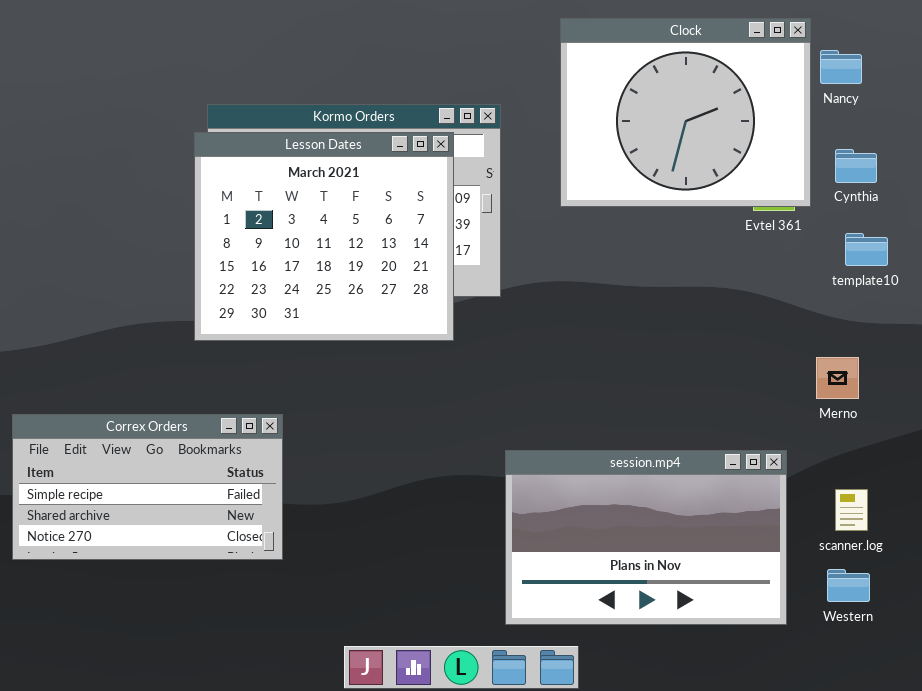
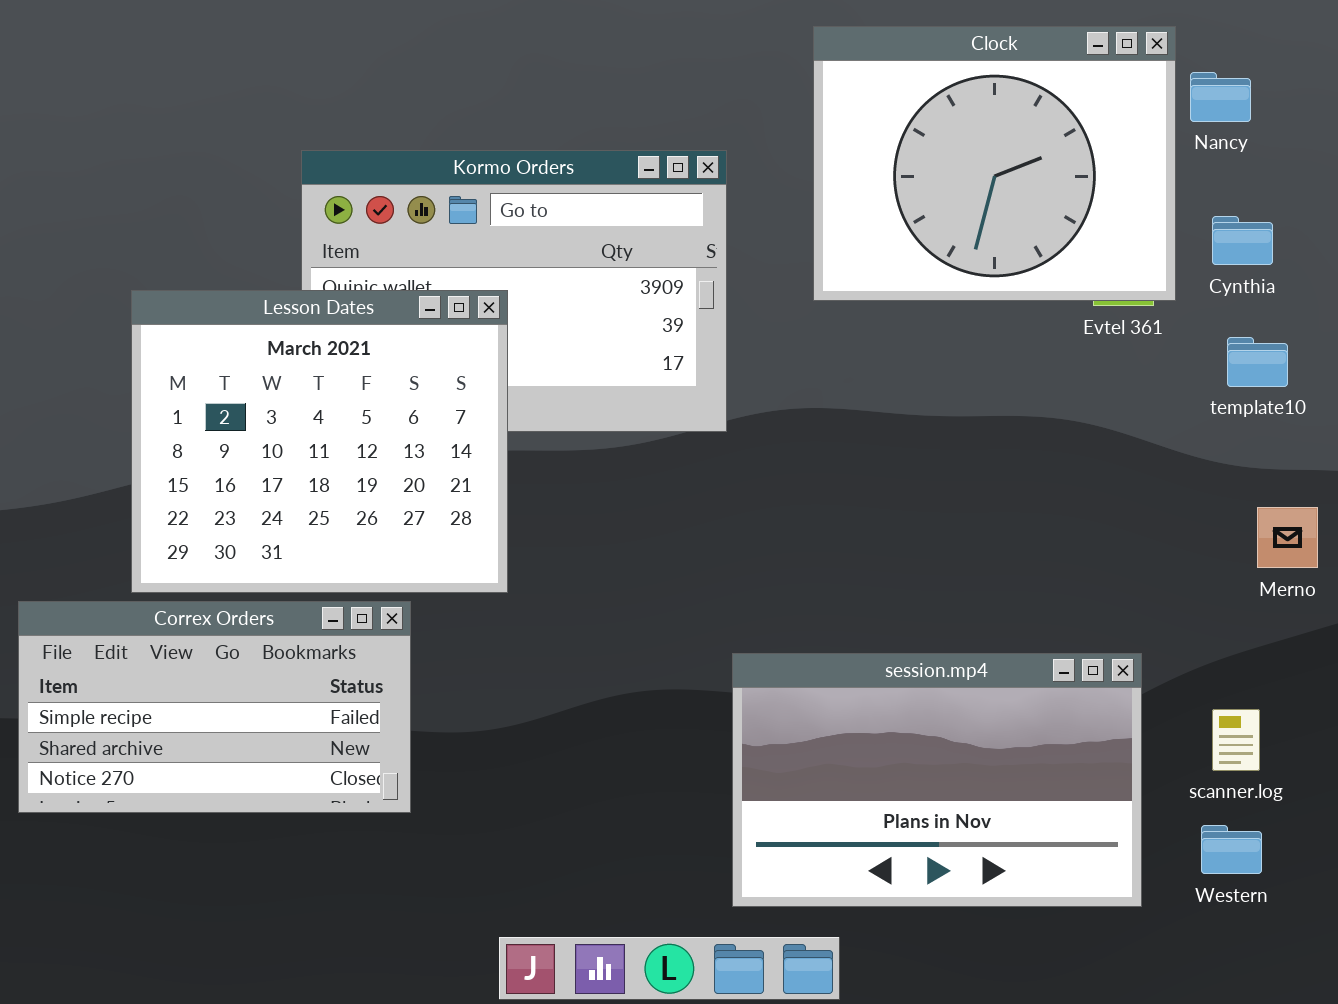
Lesson Dates: [194,132,454,341] -> [131,290,508,593], moved
Merno: [816,357,859,399] -> [1257,507,1318,568], moved

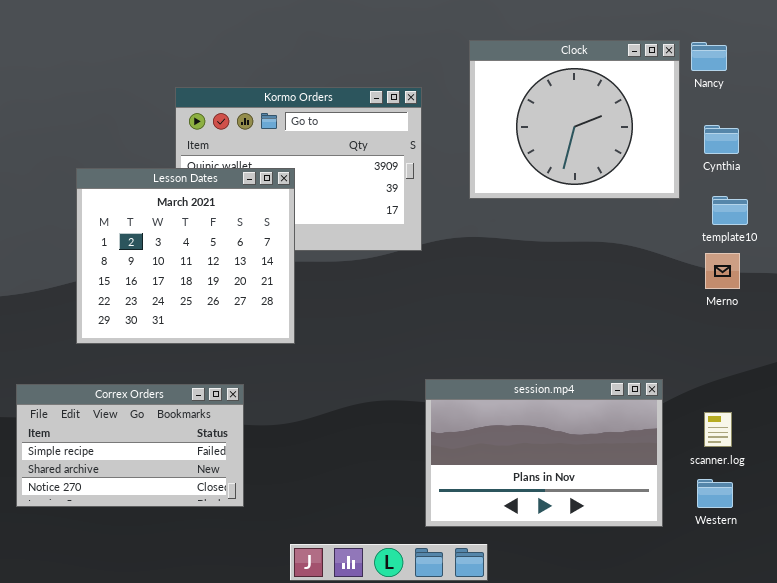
Clock: [813,26,1176,301] -> [469,40,680,199], moved
Merno: [1257,507,1318,568] -> [705,253,740,289], moved
Correx Orders: [18,601,411,813] -> [16,384,244,507], moved

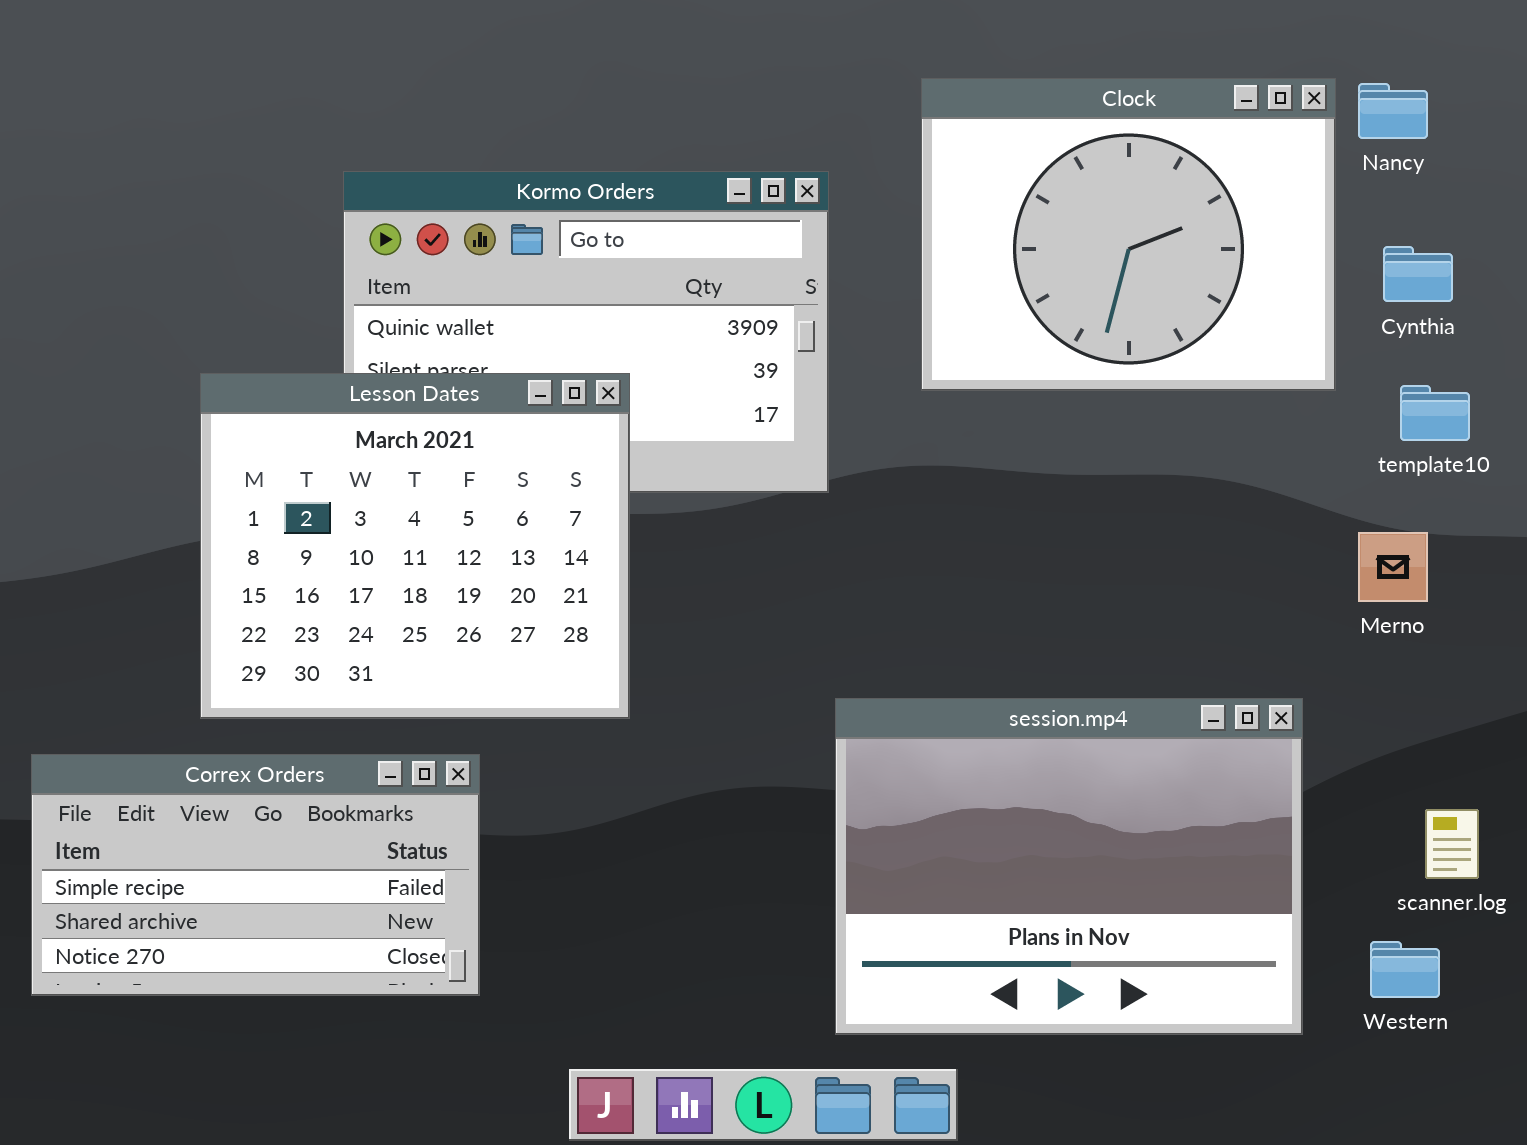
Lesson Dates: [76,168,295,344] -> [200,373,630,719], moved
Merno: [705,253,740,289] -> [1358,532,1428,602], moved
session.mp4: [425,379,663,527] -> [835,698,1303,1035], resized
scanner.log: [704,412,732,447] -> [1425,809,1479,879], moved

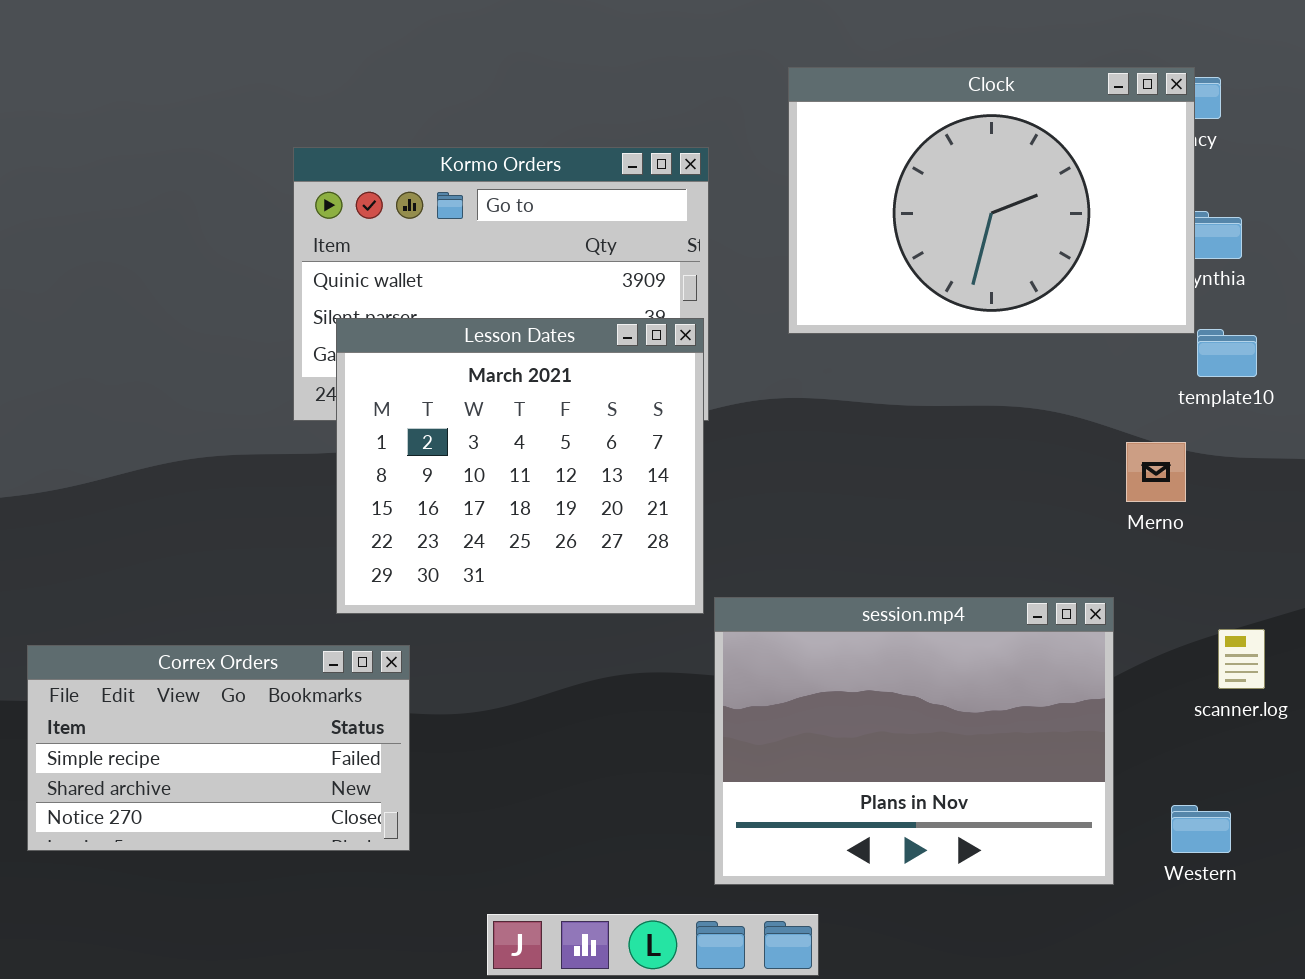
Clock: [921,78,1336,391] -> [788,67,1195,334], resized
Lesson Dates: [200,373,630,719] -> [336,318,704,614], moved
Merno: [1358,532,1428,602] -> [1126,442,1186,502], moved
scanner.log: [1425,809,1479,879] -> [1218,629,1265,689], moved

